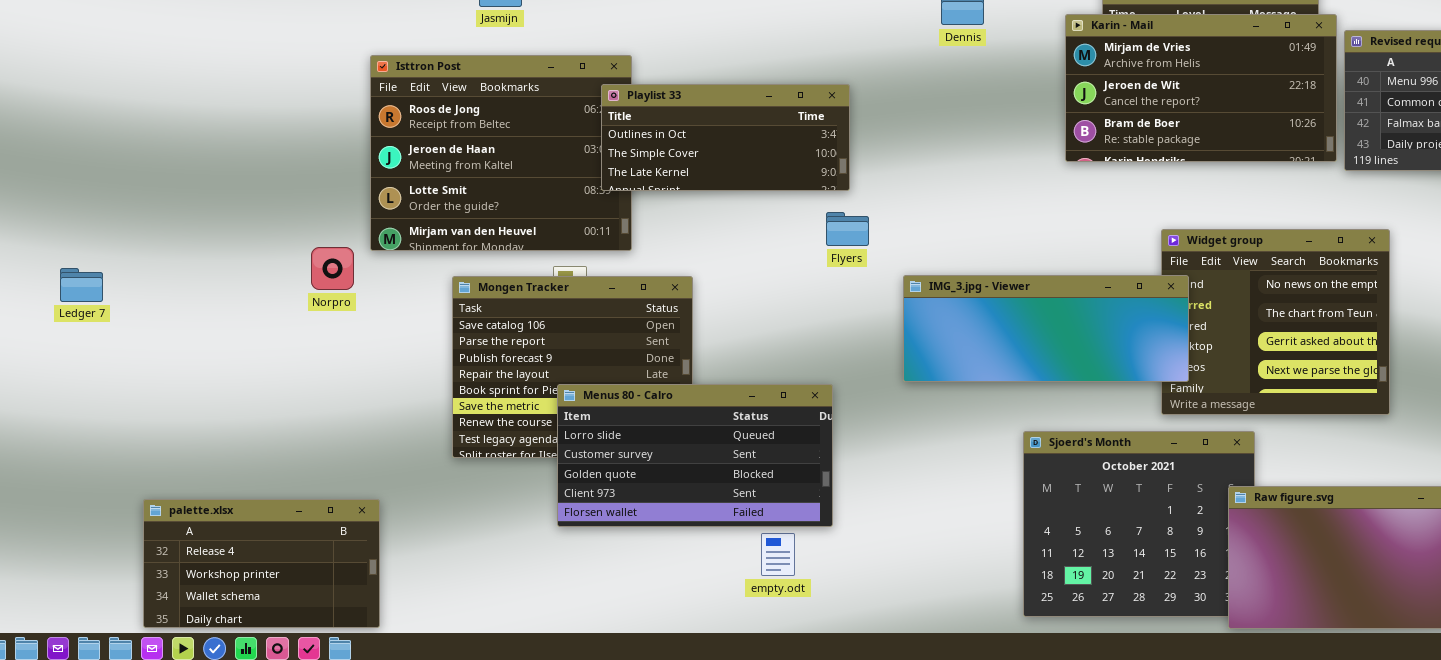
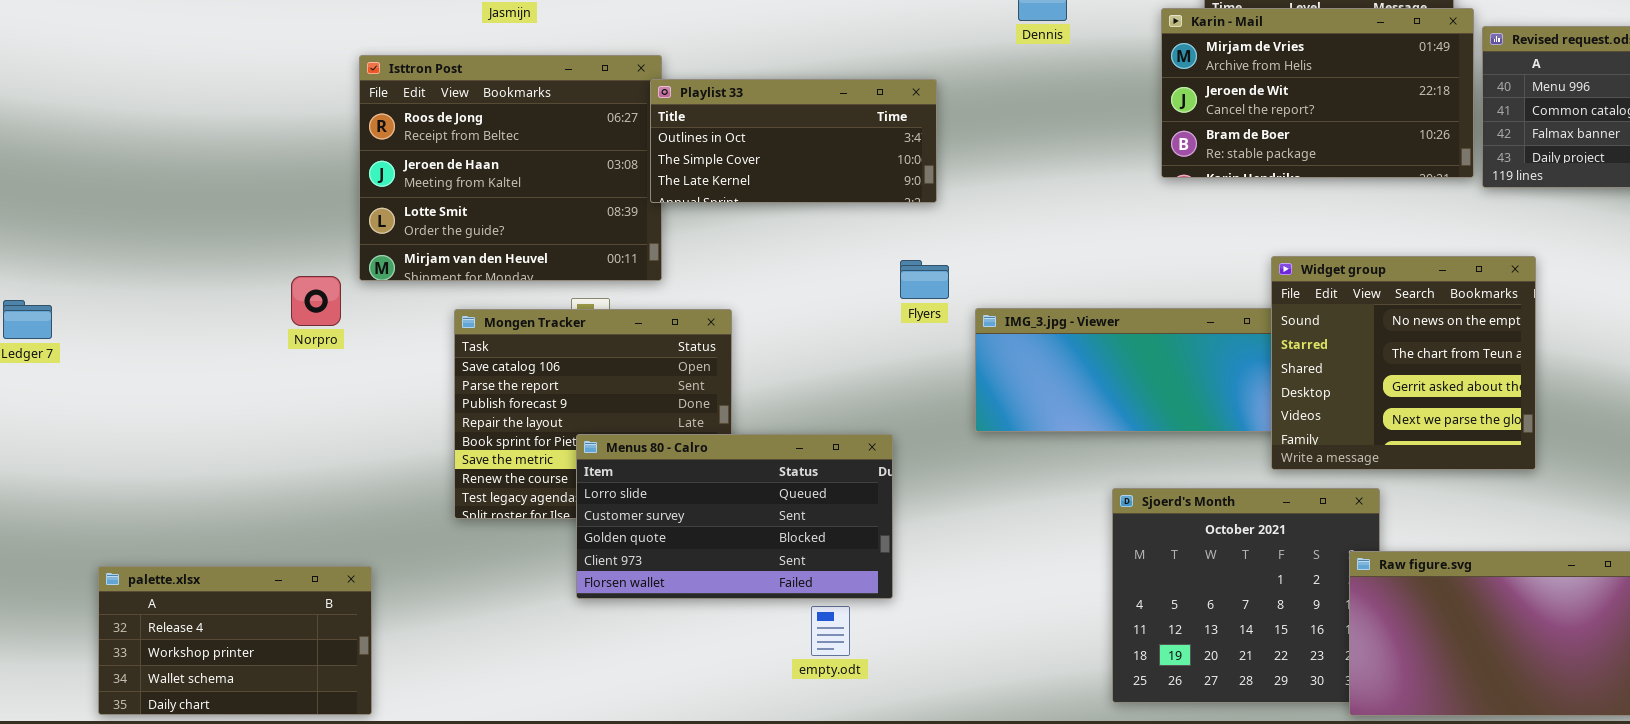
Playlist 33: [601,84,850,191] -> [650,79,937,203], moved
Flyers: [826,212,869,246] -> [900,260,949,299], moved
Widget group: [1161,229,1390,415] -> [1271,256,1536,470], raised

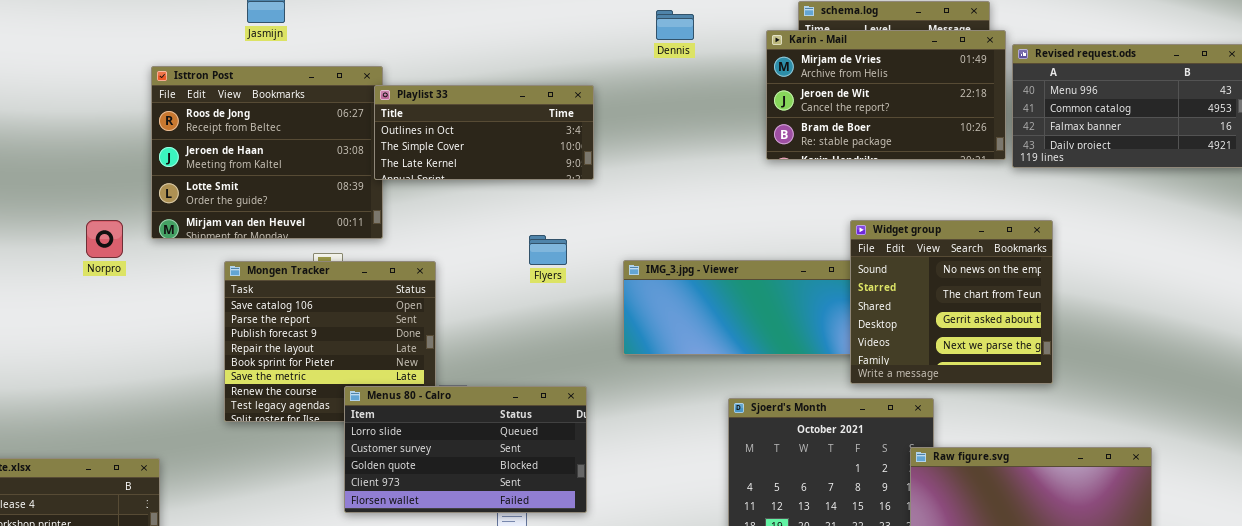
Flyers: [900,260,949,299] -> [529,235,567,265], moved
Norpro: [291,276,341,326] -> [86,220,123,258], moved
Menus 80 - Calro: [576,434,893,599] -> [344,386,587,513], moved

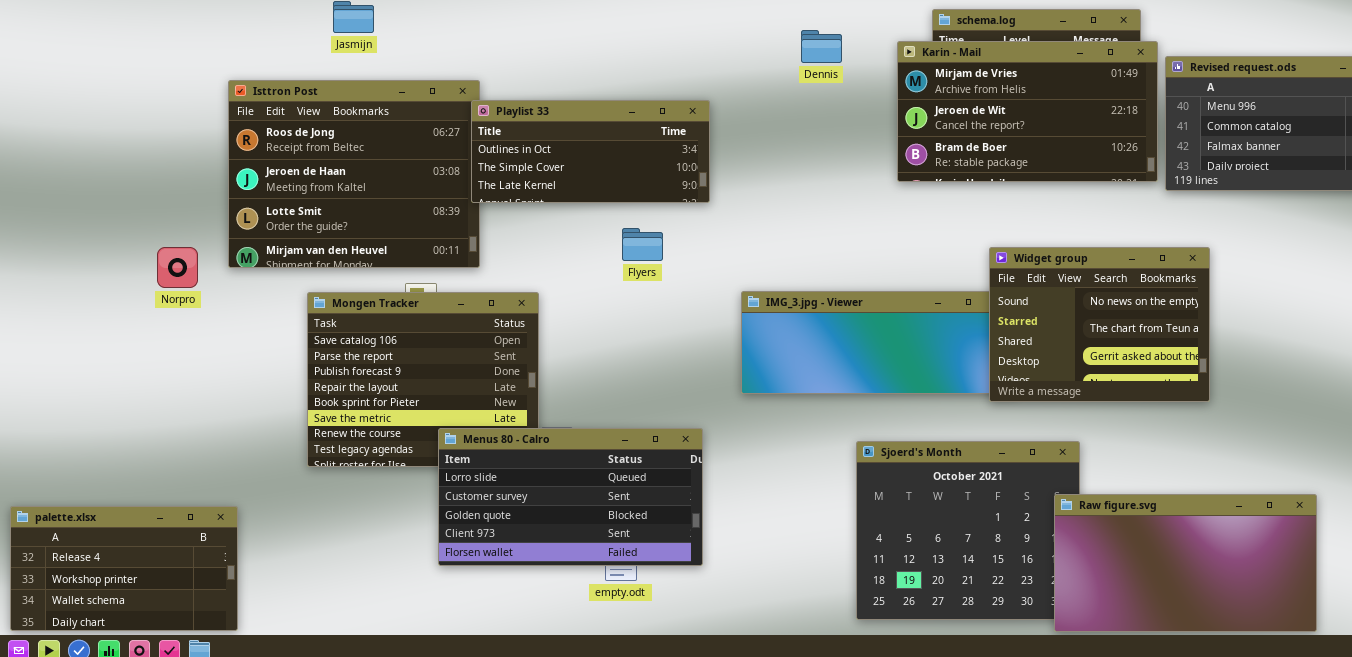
Dennis: [656,10,694,40] -> [801,30,842,63], moved
Widget group: [850,220,1053,384] -> [989,247,1210,402], resized
Flyers: [529,235,567,265] -> [622,228,663,261], moved

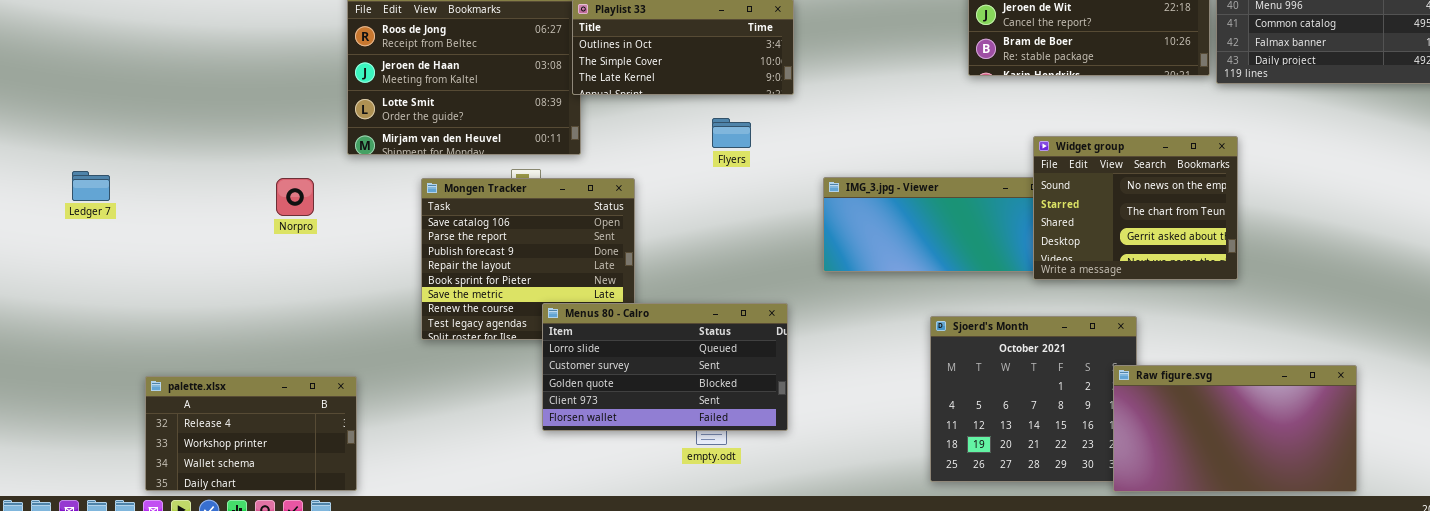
Norpro: [157,247,198,288] -> [276,178,314,216], moved
Widget group: [989,247,1210,402] -> [1033,136,1238,280], moved

